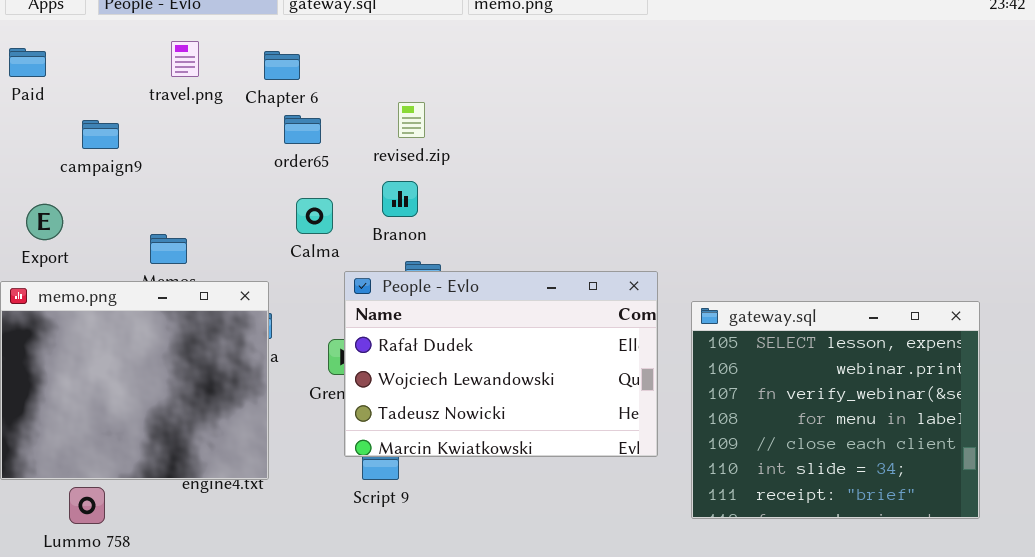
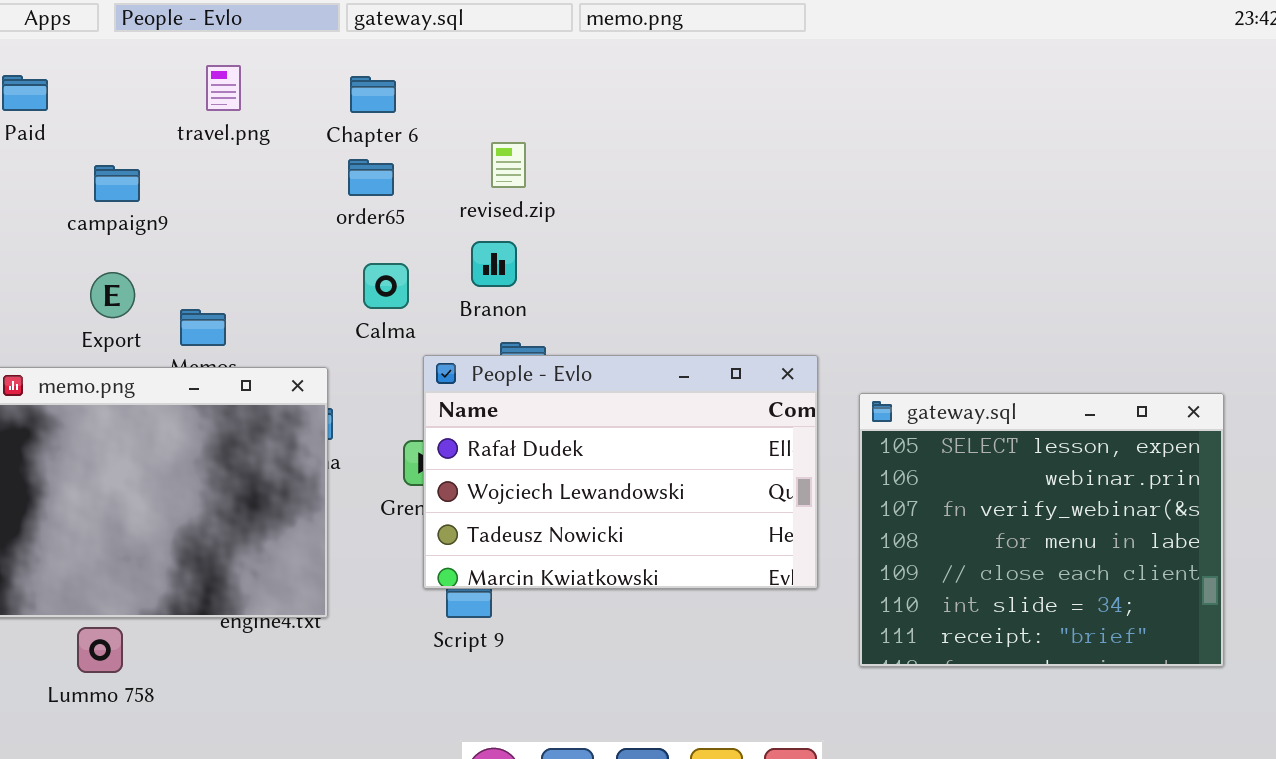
Chapter 6: [264,51,300,80] -> [350,76,396,113], moved
Export: [26,204,63,240] -> [90,272,135,318], moved

